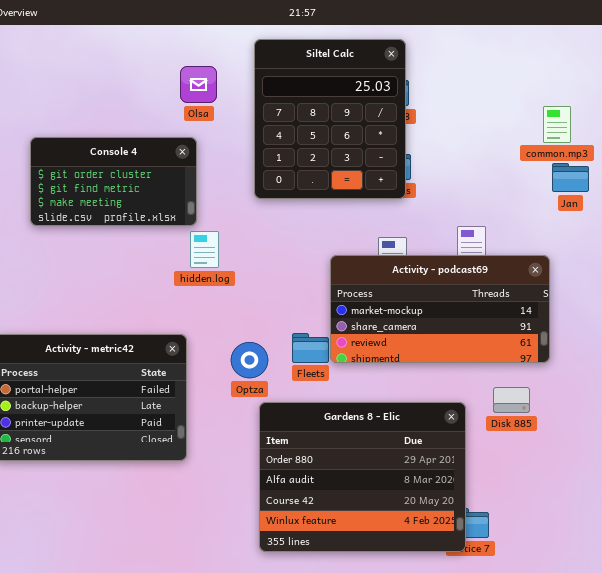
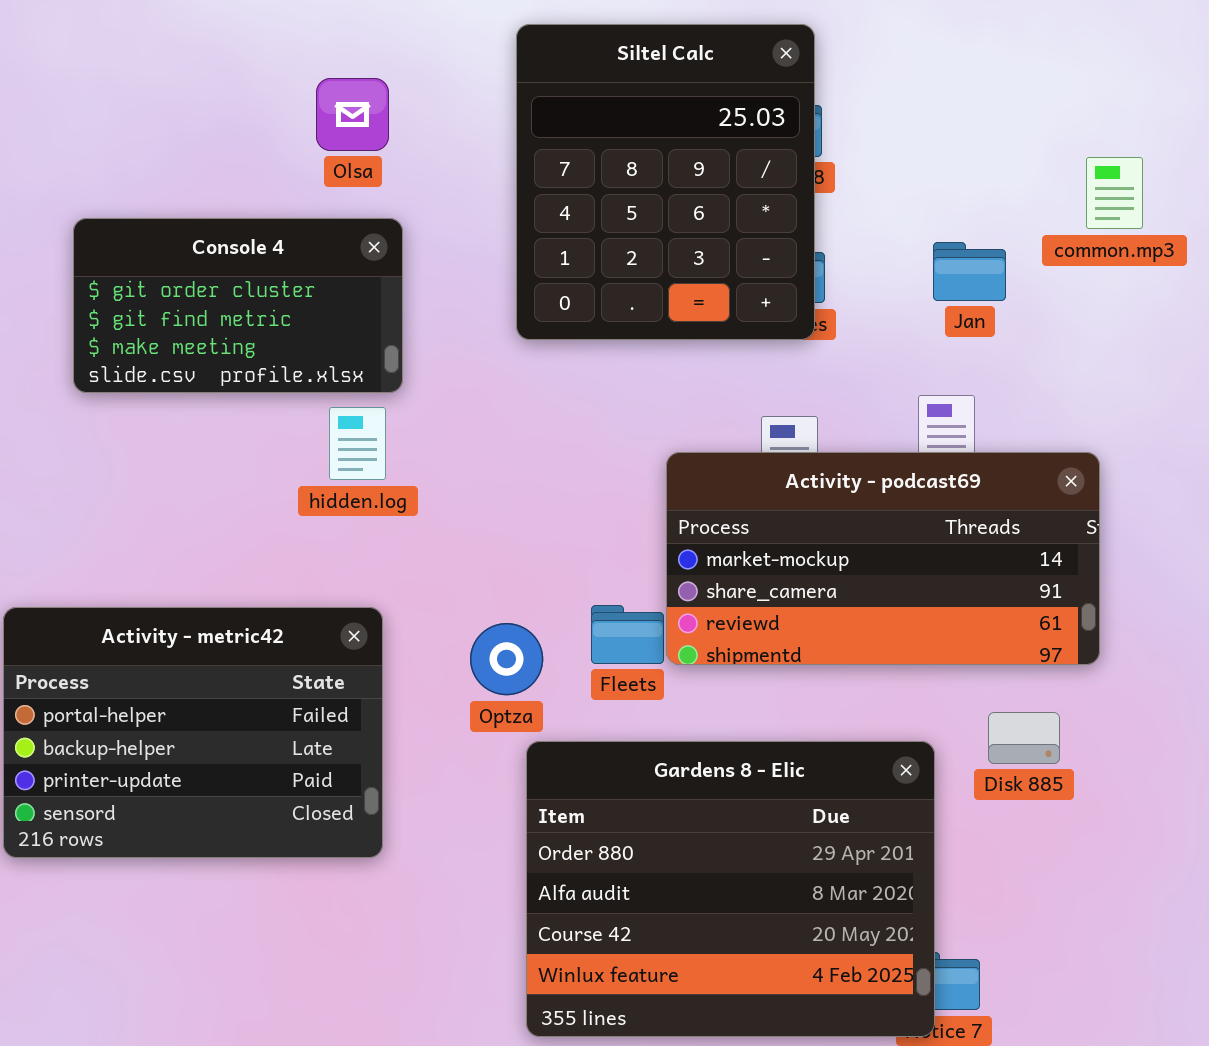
Olsa: [180,66,217,103] -> [316,78,389,151], moved
Jan: [552,163,589,192] -> [933,242,1006,301], moved
hidden.log: [190,231,219,268] -> [329,407,386,480], moved

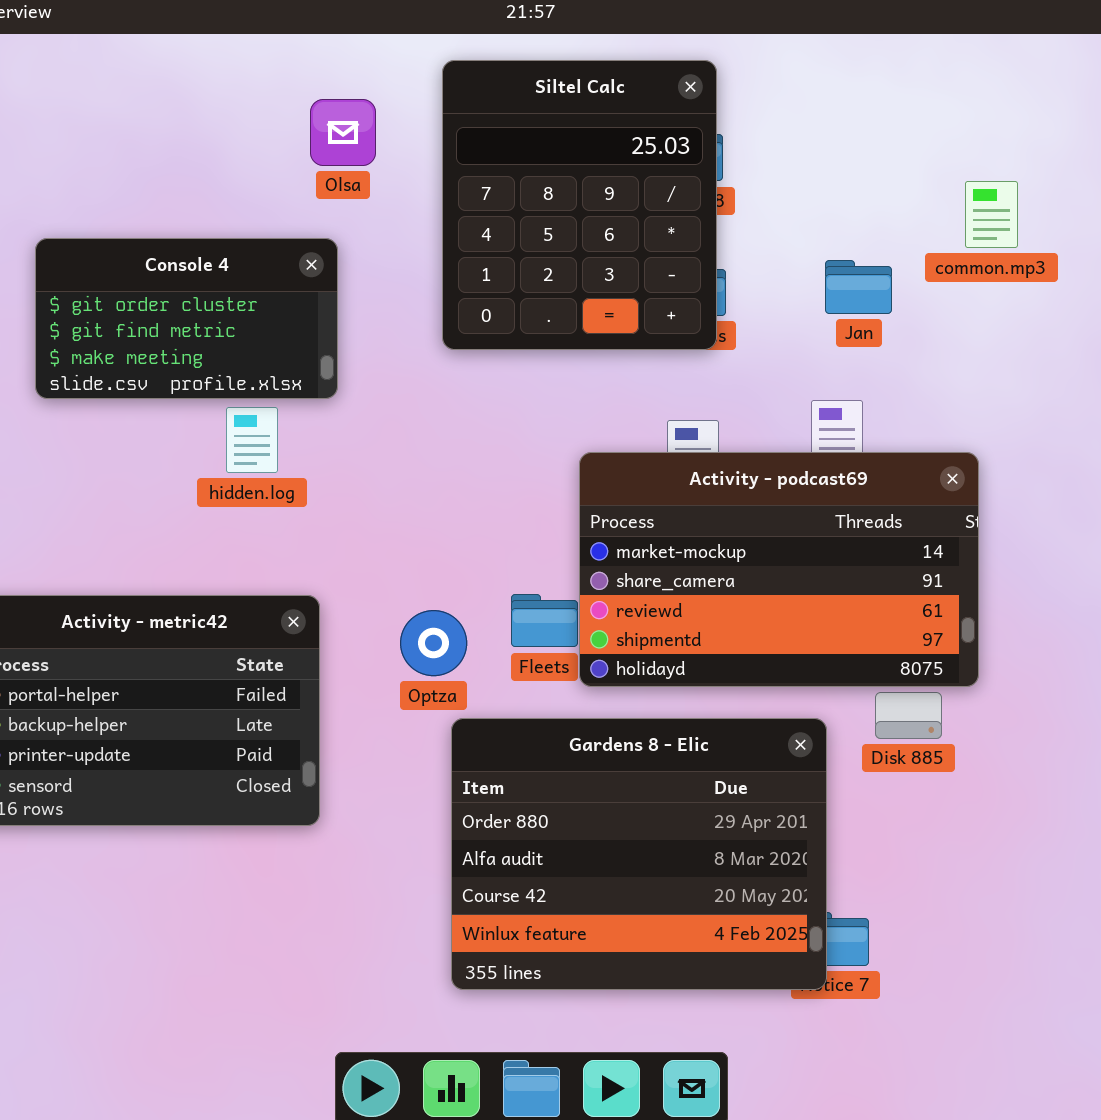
Olsa: [316,78,389,151] -> [310,99,376,166], moved
hidden.log: [329,407,386,480] -> [226,407,278,473], moved
Activity - podcast69: [666,452,1100,665] -> [579,452,979,687], resized

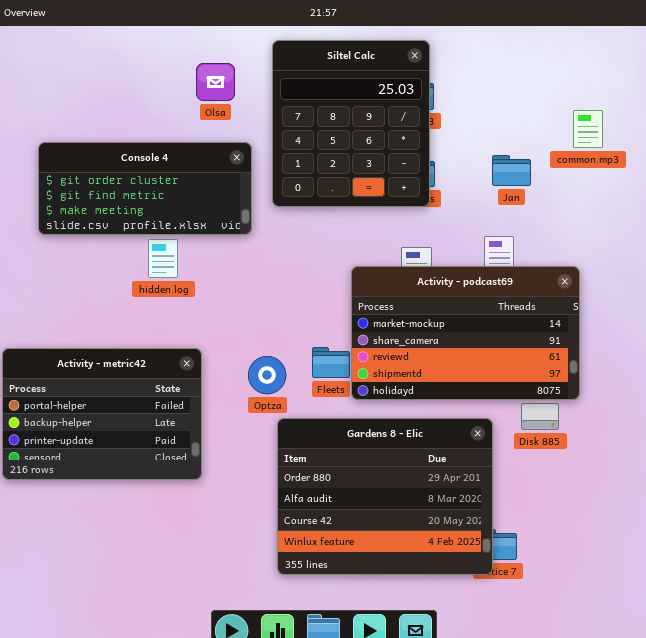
Console 4: [35,238,338,399] -> [38,142,252,235], resized

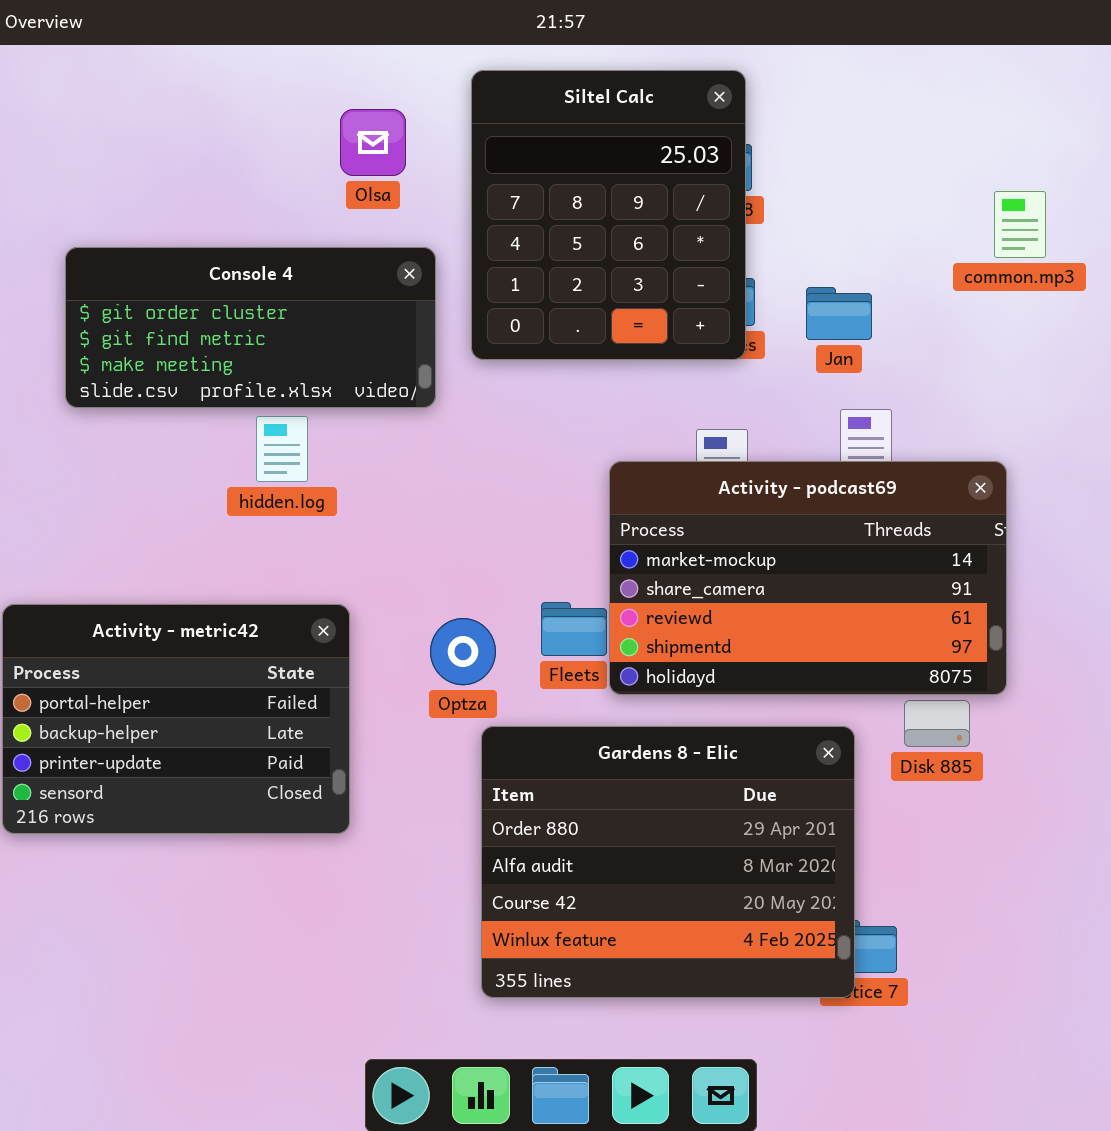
Jan: [492,155,531,186] -> [806,287,872,340], moved

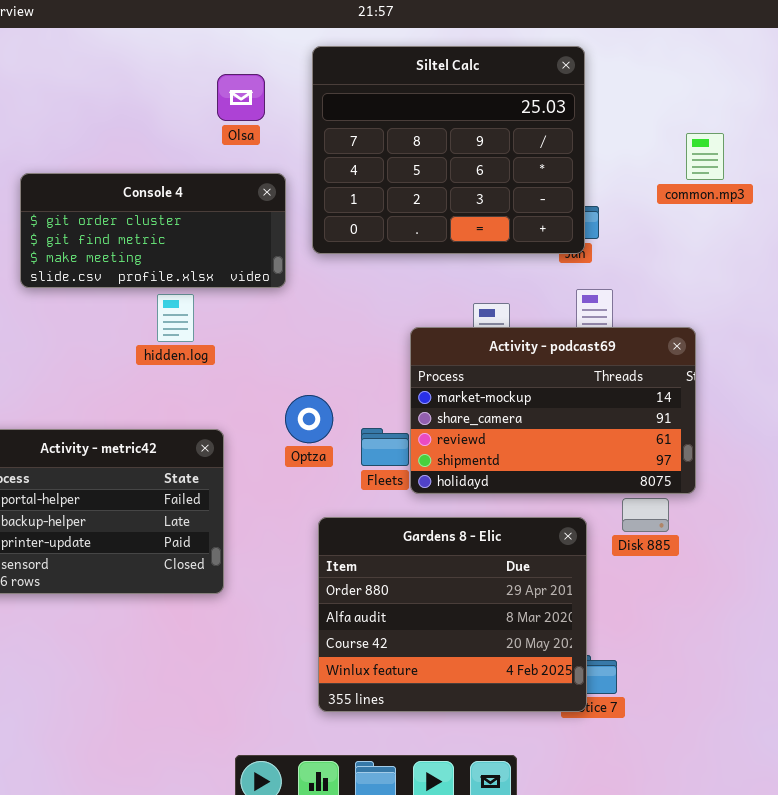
Siltel Calc: [471,70,746,360] -> [312,46,585,254], resized
Optza: [430,618,496,685] -> [285,395,333,443], moved

